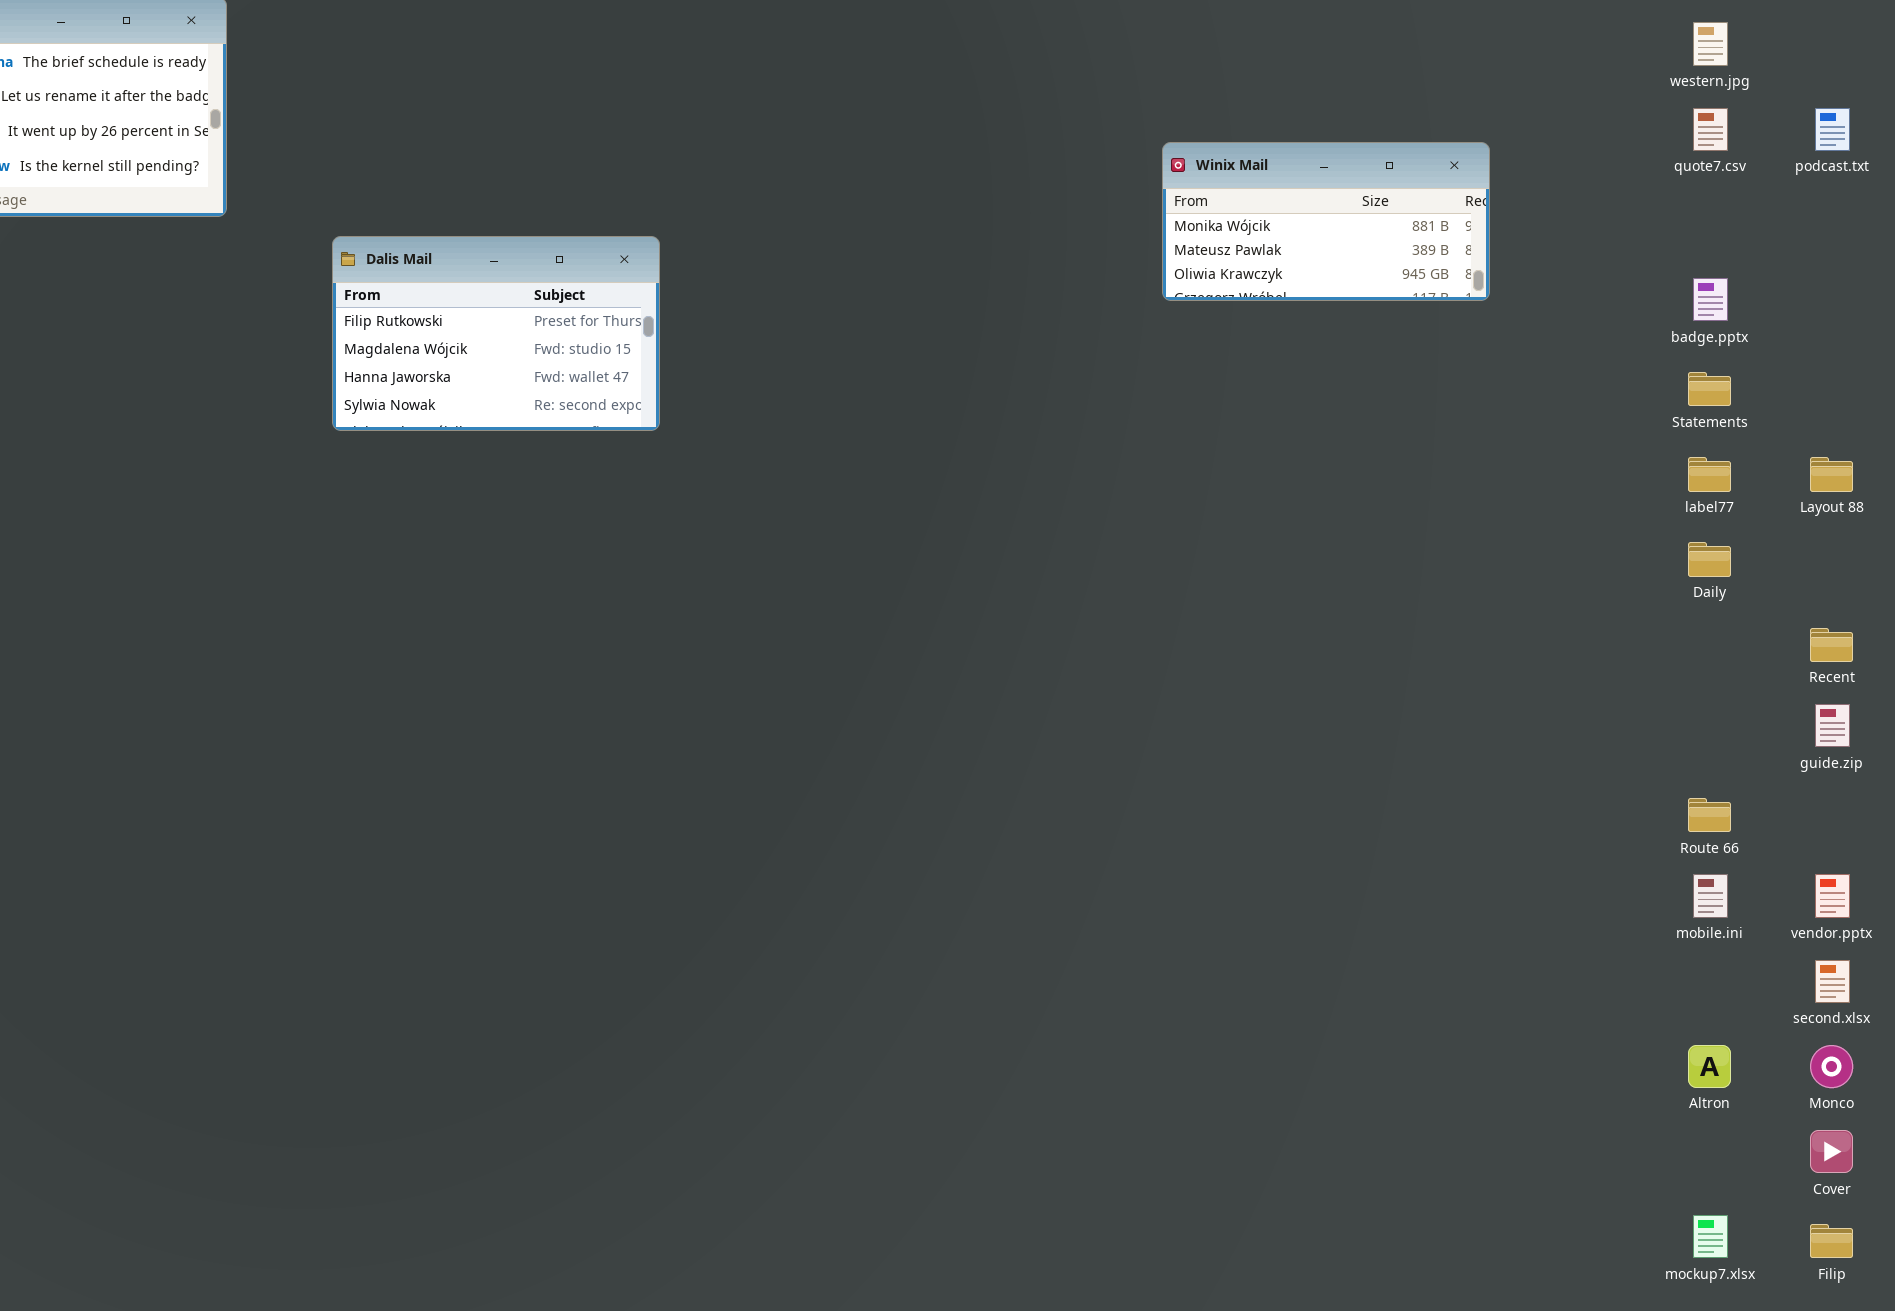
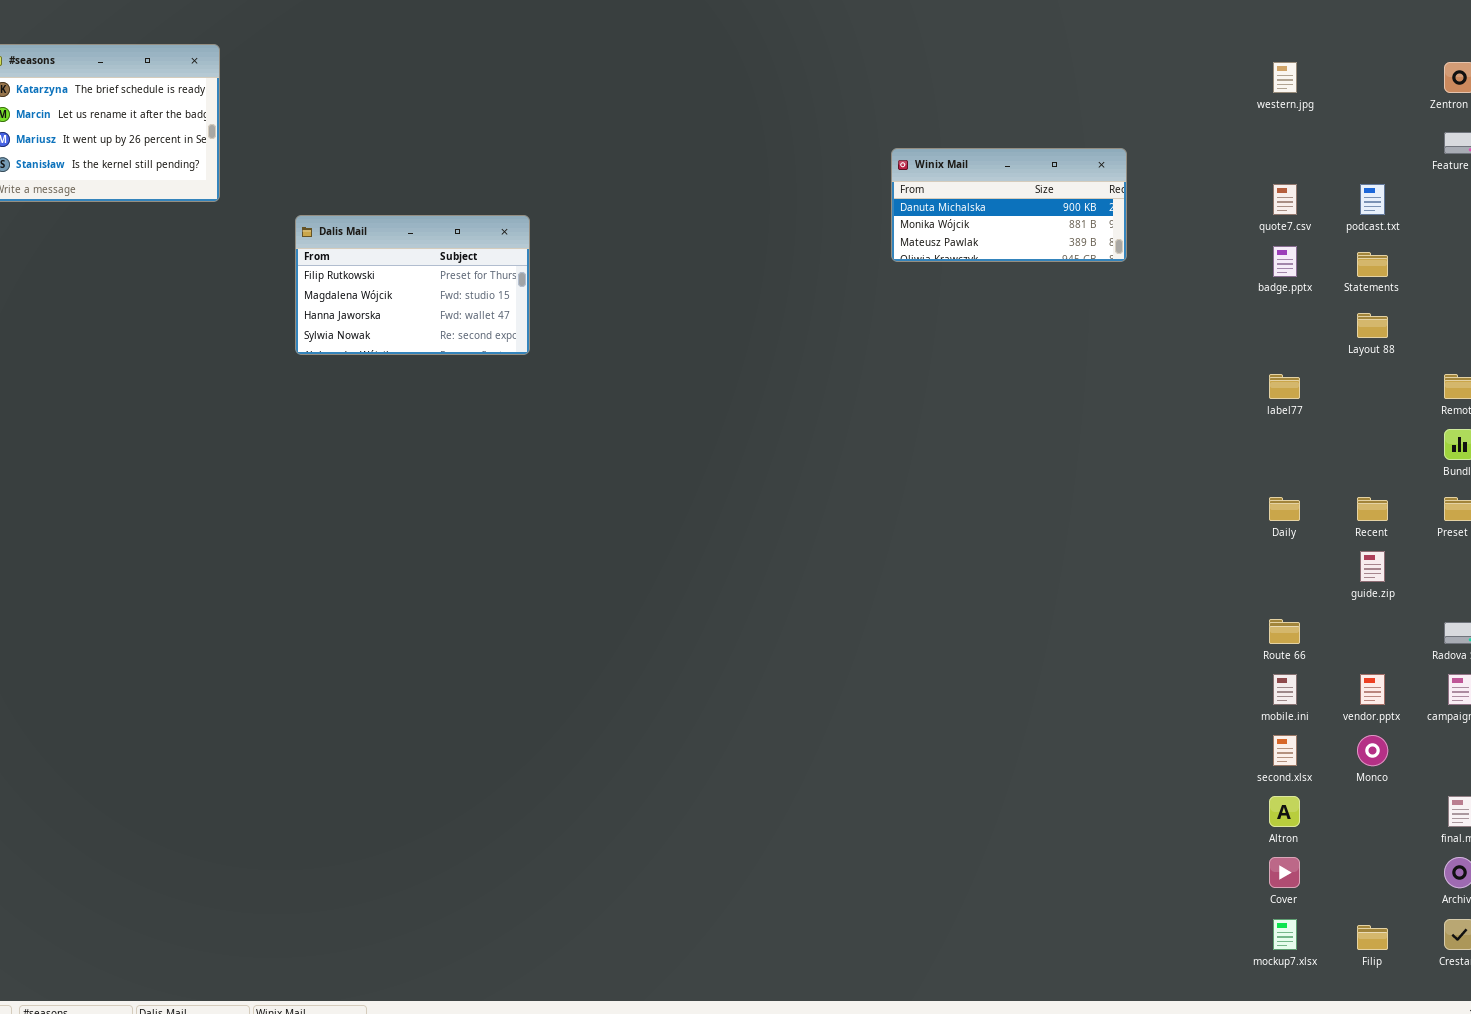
quote7.csv: [1693,108,1728,151] -> [1273,184,1297,215], moved
podcast.txt: [1815,108,1850,151] -> [1360,184,1385,215], moved
Winix Mail: [1162,142,1490,301] -> [891,148,1127,262], scrolled up 1 row
Statements: [1688,372,1731,406] -> [1357,252,1388,277], moved
Layout 88: [1810,457,1853,492] -> [1357,313,1388,338], moved
Daily: [1688,542,1731,577] -> [1269,497,1300,521], moved
second.xlsx: [1815,960,1850,1003] -> [1273,735,1297,766], moved
Monco: [1810,1045,1853,1088] -> [1357,735,1388,766], moved
Cover: [1810,1130,1853,1173] -> [1269,857,1300,888], moved

